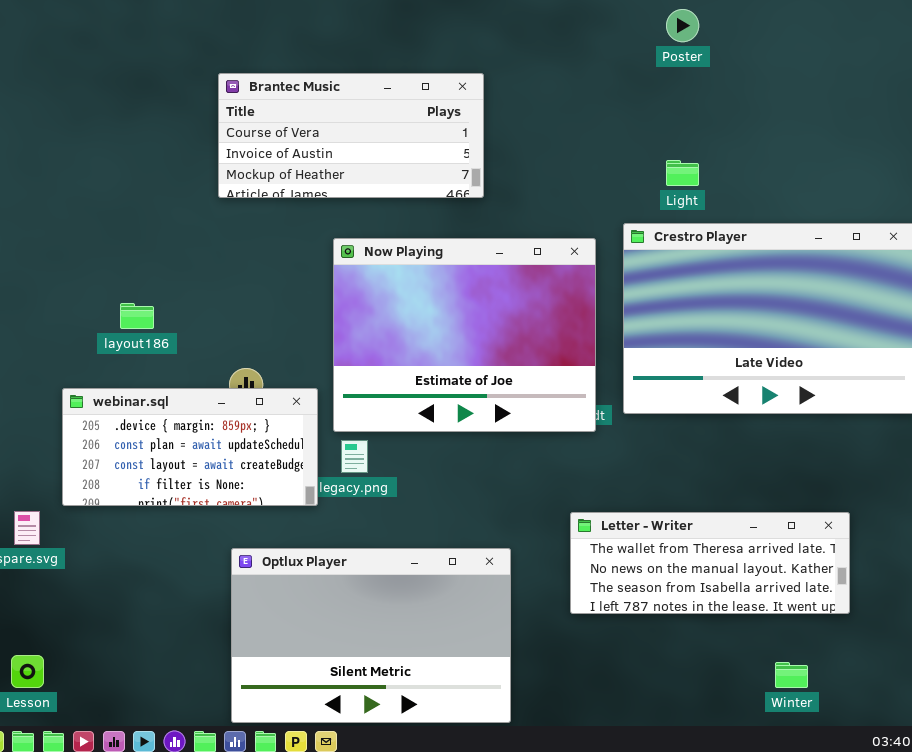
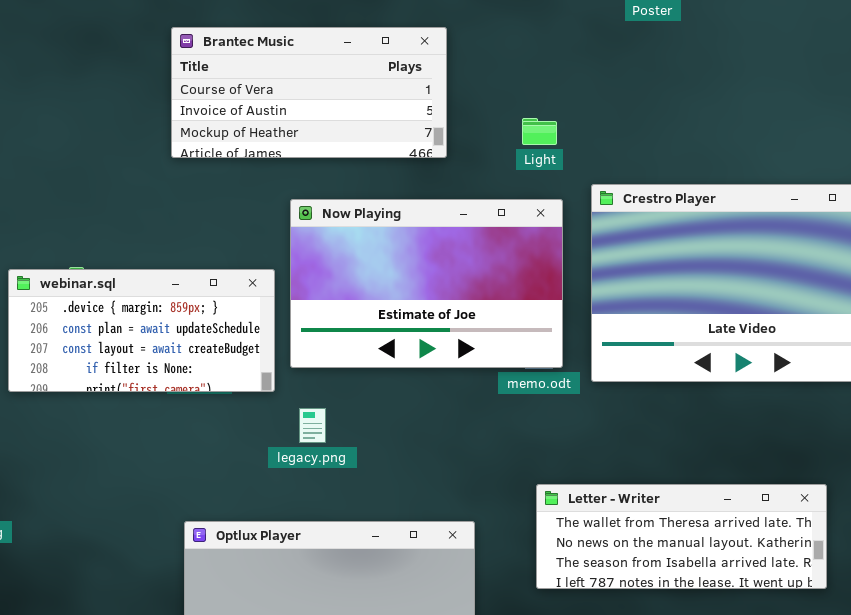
Light: [666,160,699,186] -> [522,118,557,145], moved
Now Playing: [333,238,596,432] -> [290,199,563,368], resized
webinar.sql: [62,388,318,506] -> [8,269,275,392], moved

